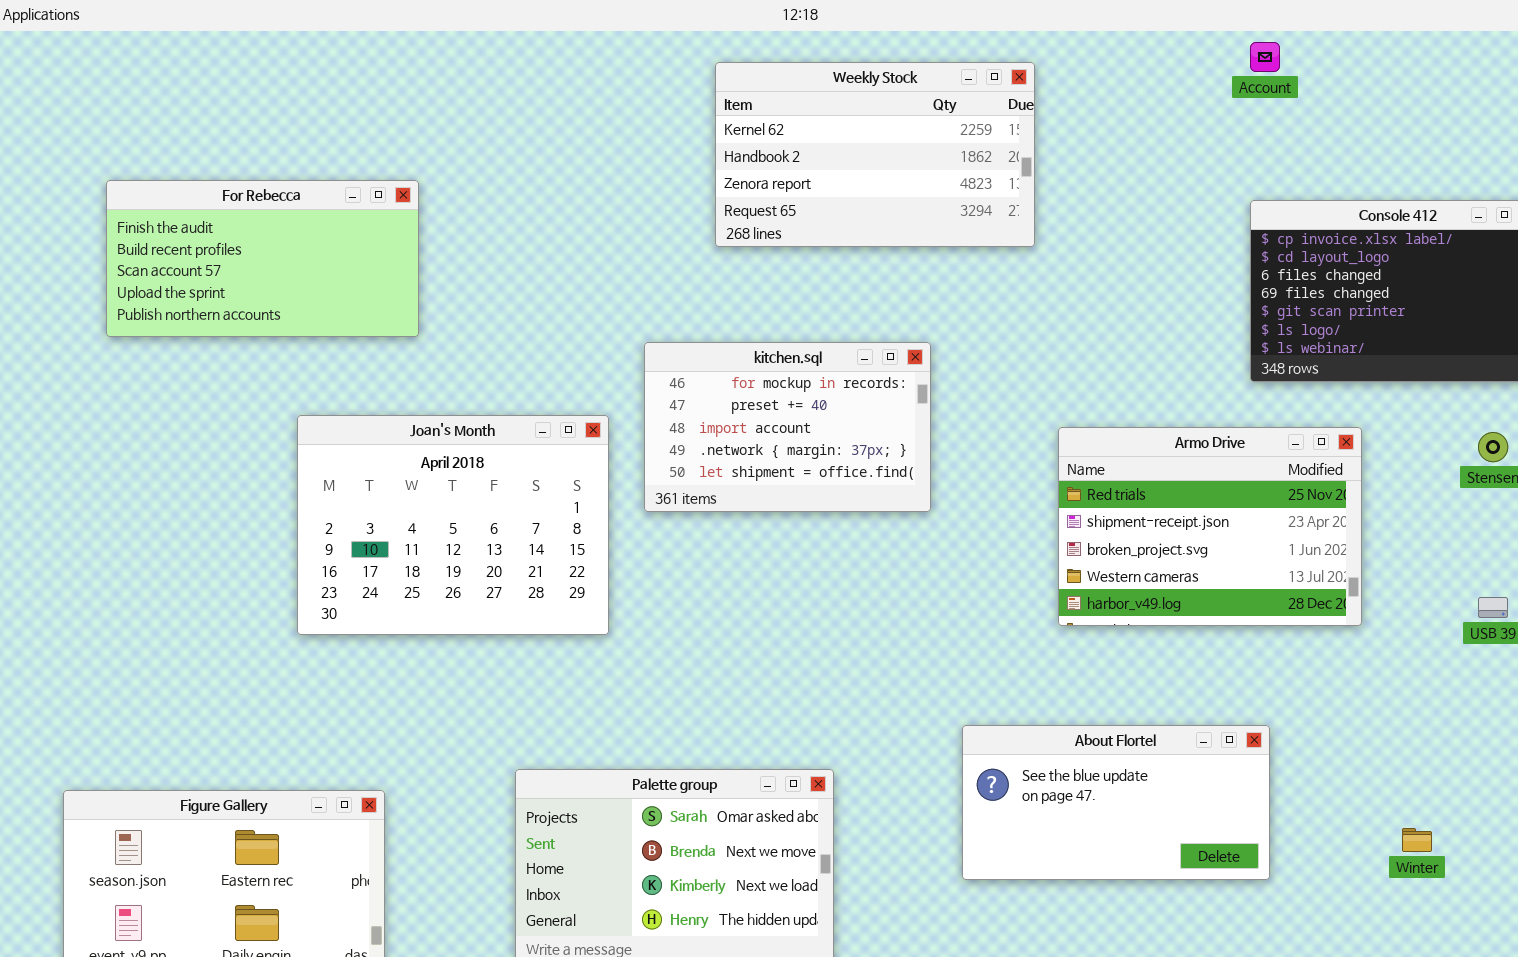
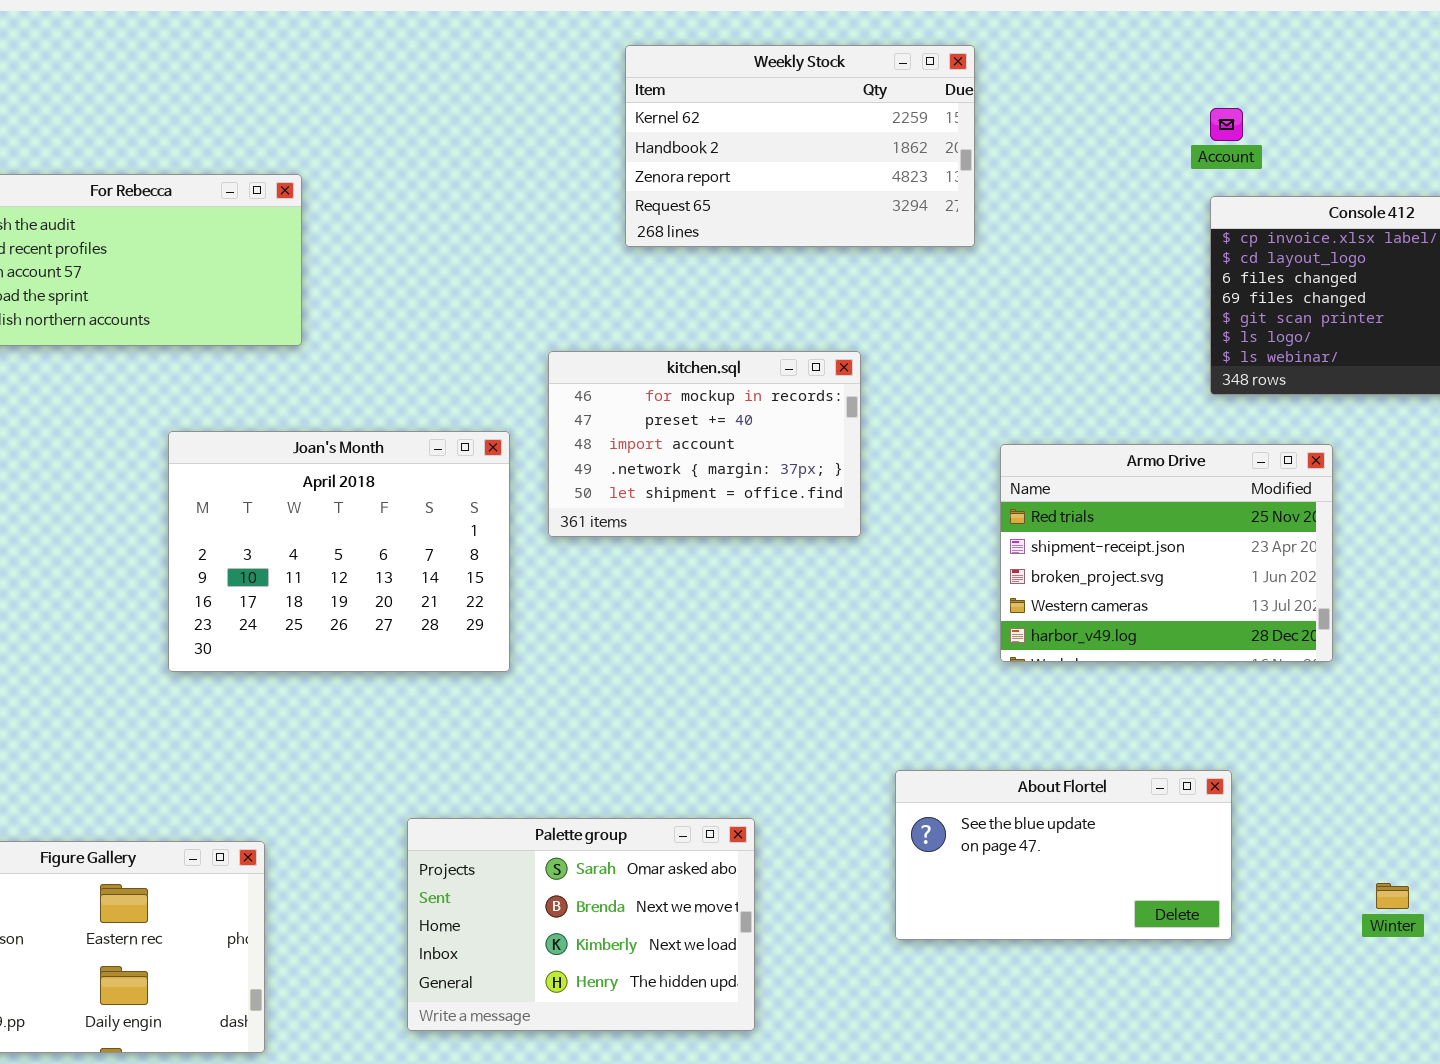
Account: [1250,42,1280,72] -> [1210,108,1243,141], moved

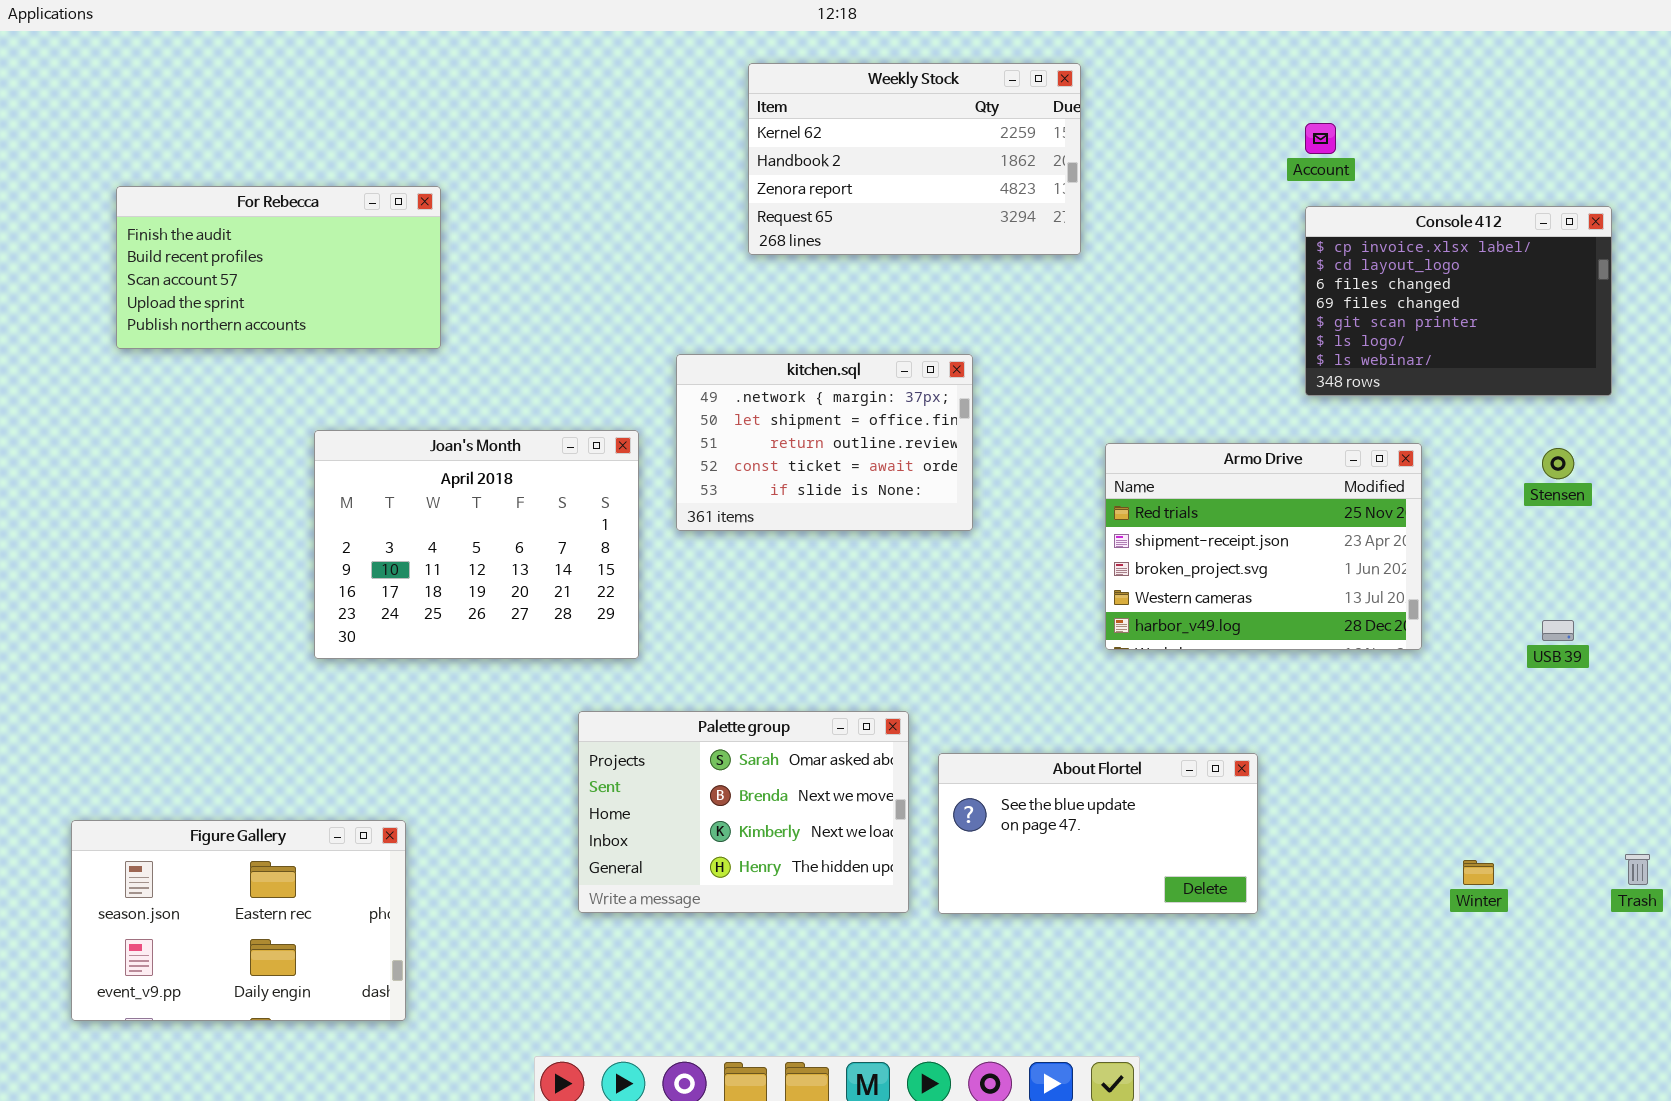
kitchen.sql: [548,351,861,537] -> [676,354,973,531], scrolled down 3 rows
About Flortel: [895,770,1232,940] -> [938,753,1258,914], moved
Palette group: [407,818,755,1031] -> [578,711,909,913], moved

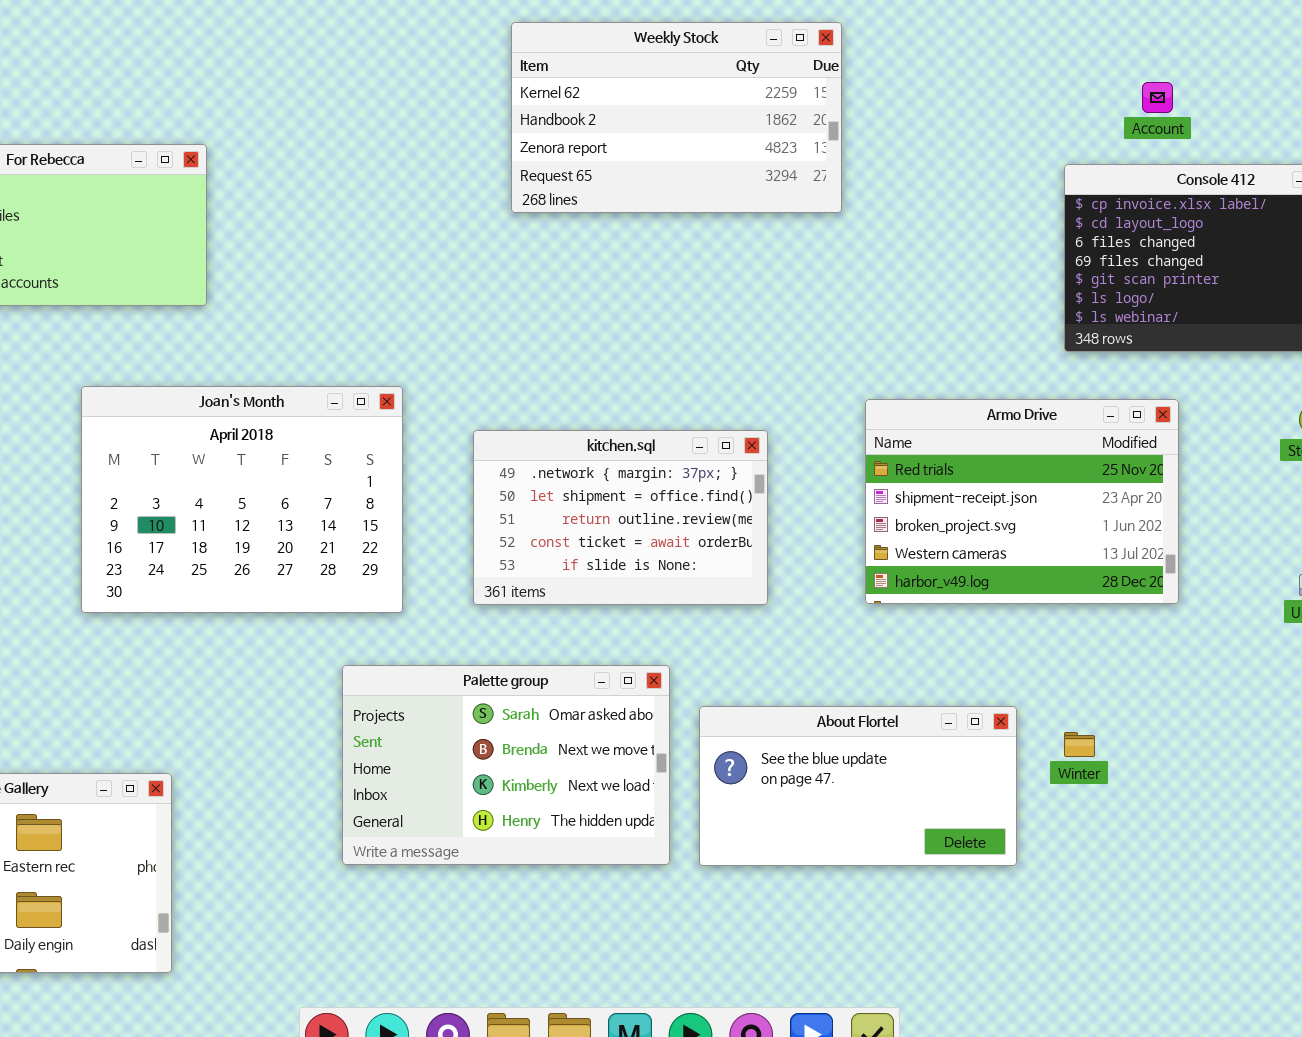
Account: [1305,123,1336,154] -> [1142,82,1173,113], moved
kitchen.sql: [676,354,973,531] -> [473,430,768,605], moved
Winter: [1463,860,1494,885] -> [1064,732,1095,757], moved

